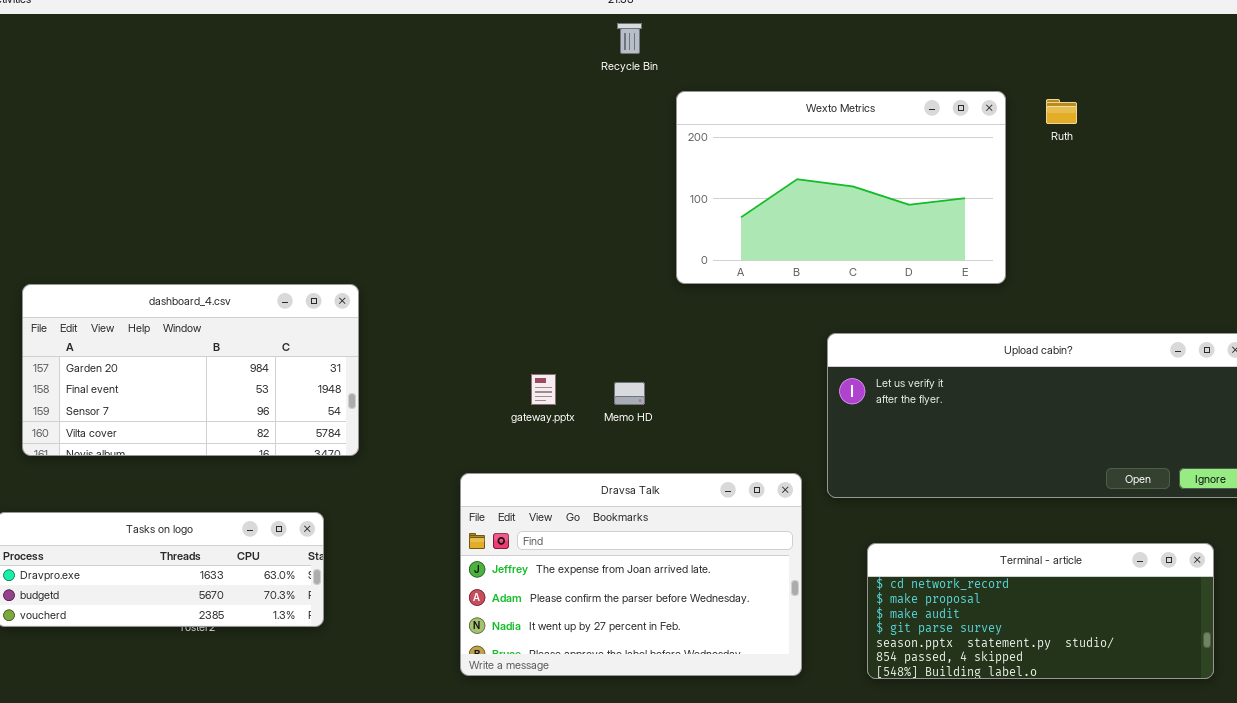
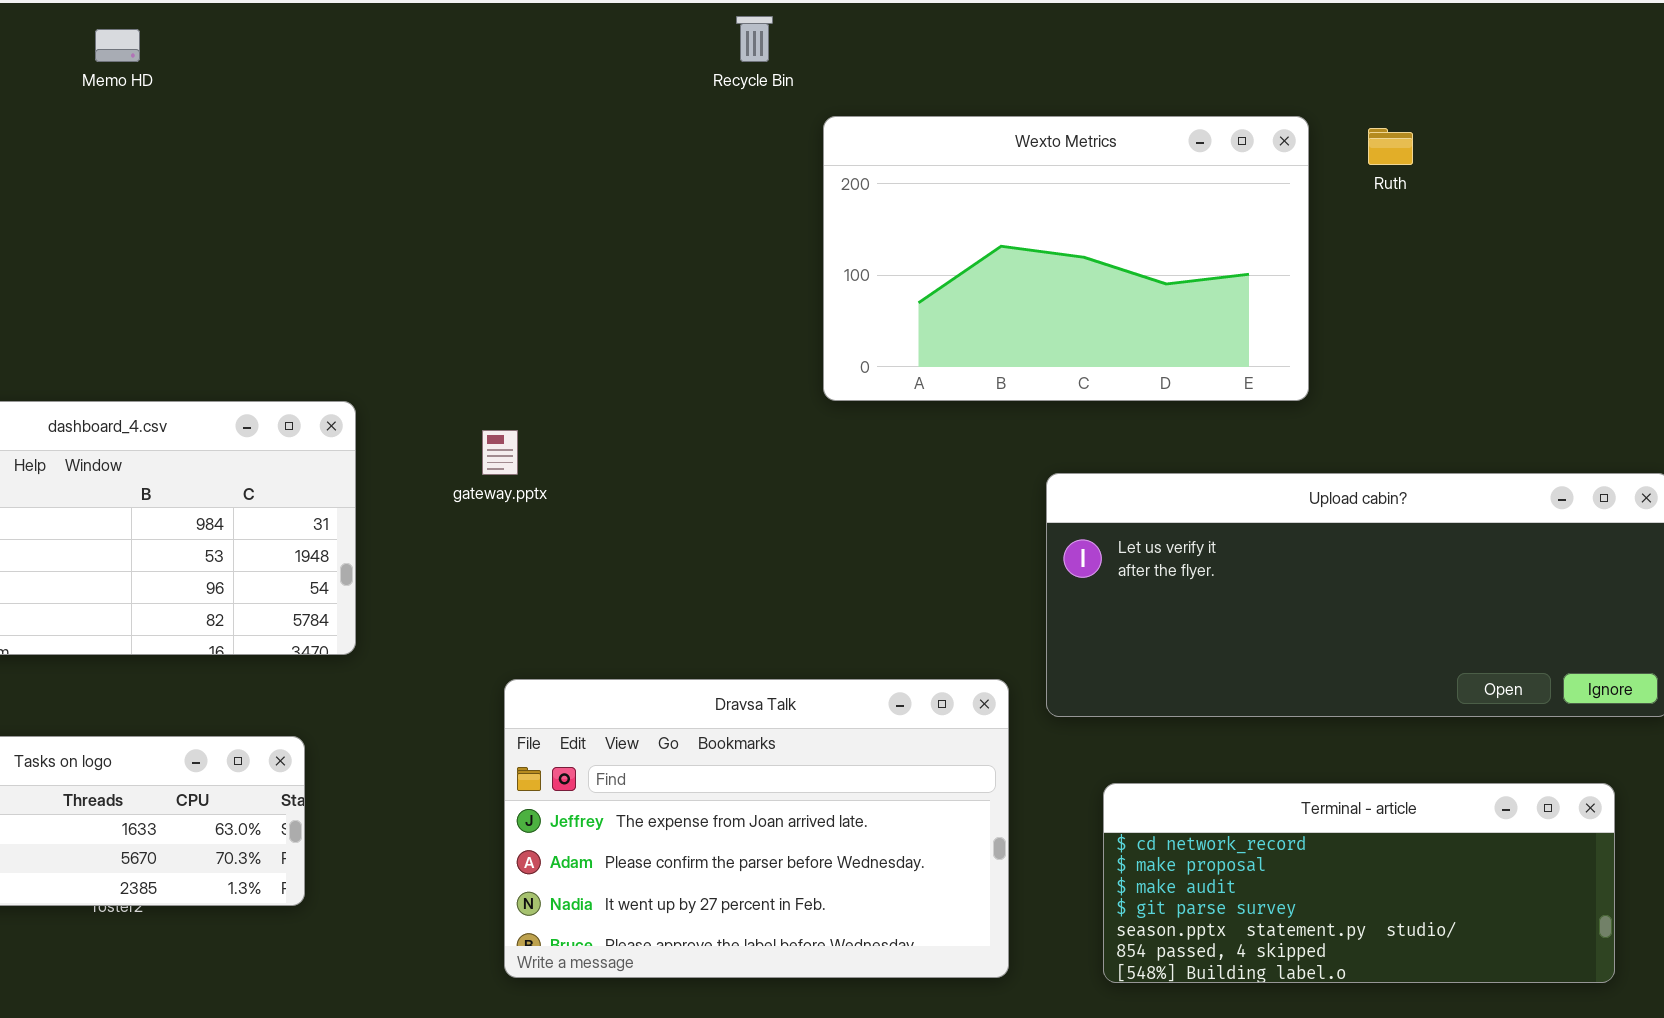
gateway.pptx: [531,374,556,405] -> [482,430,518,475], moved
Memo HD: [614,382,645,405] -> [95,29,140,62], moved

